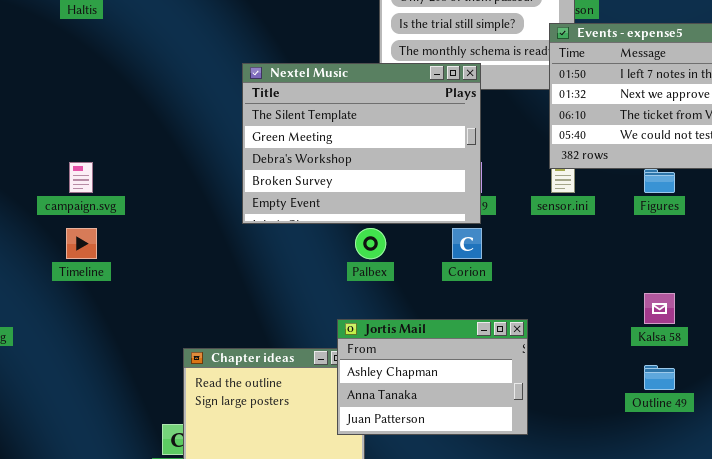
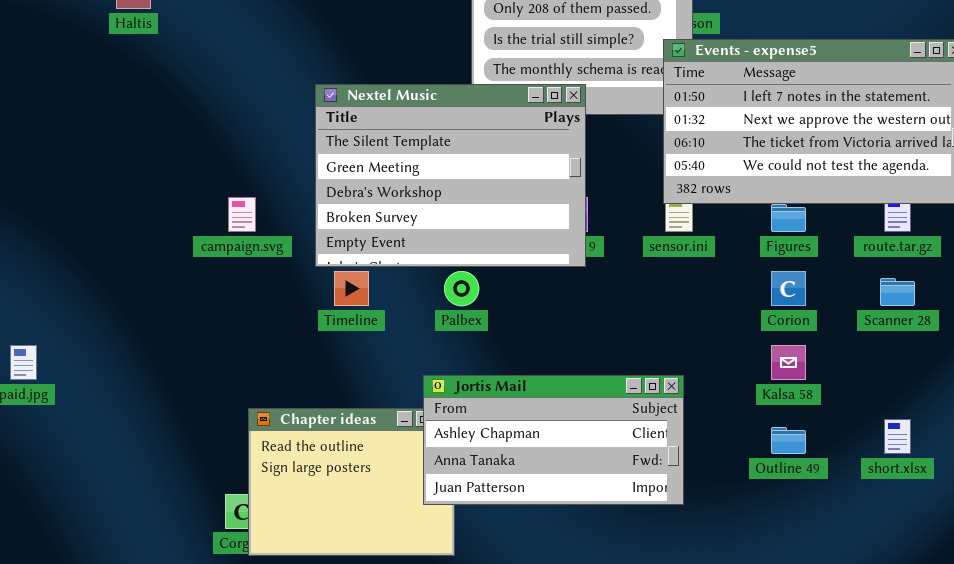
campaign.svg: [69,162,93,193] -> [228,197,256,232], moved
Timeline: [66,228,97,259] -> [334,271,369,306], moved
Corion: [452,228,482,259] -> [771,271,806,306], moved
Jortis Mail: [337,319,528,435] -> [423,375,684,505], resized

